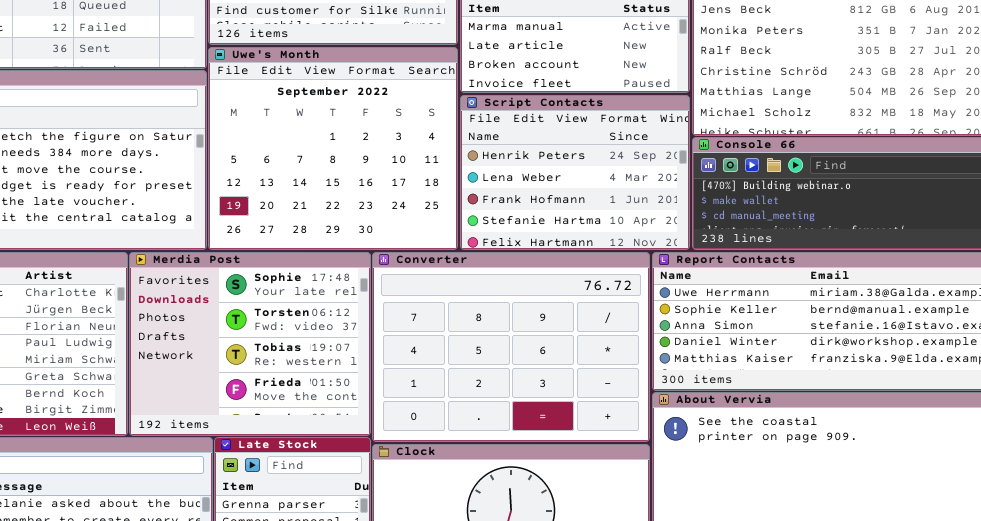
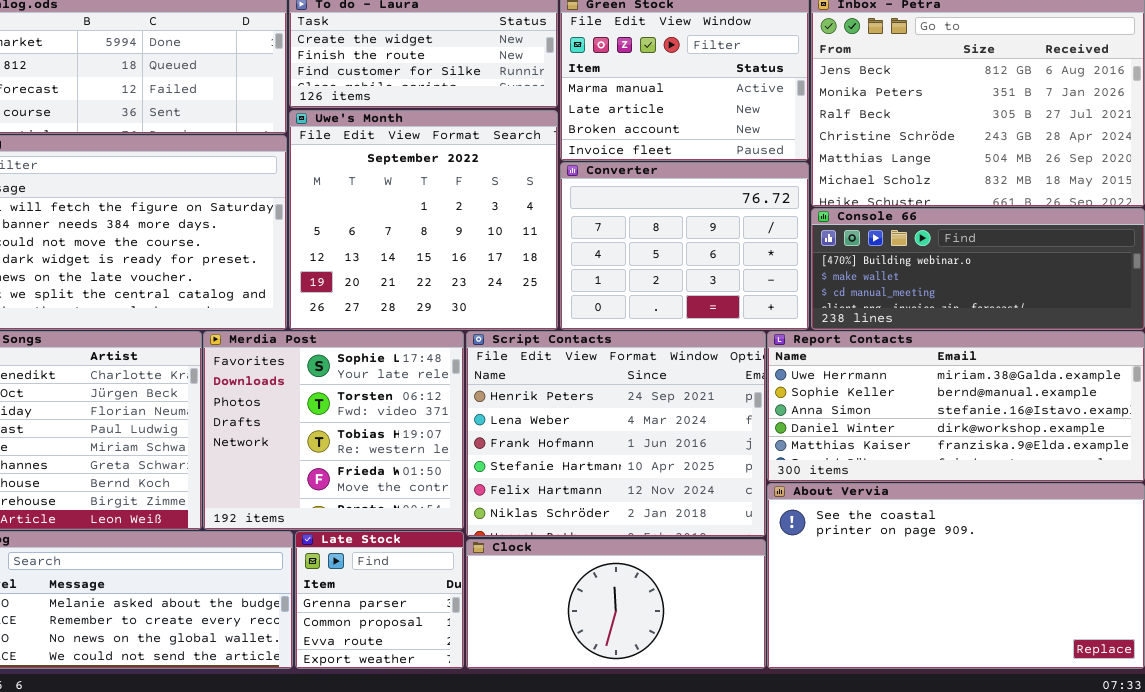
Script Contacts: [460,95,690,250] -> [466,331,766,537], moved, resized
Converter: [372,252,650,442] -> [560,162,809,330], moved, resized

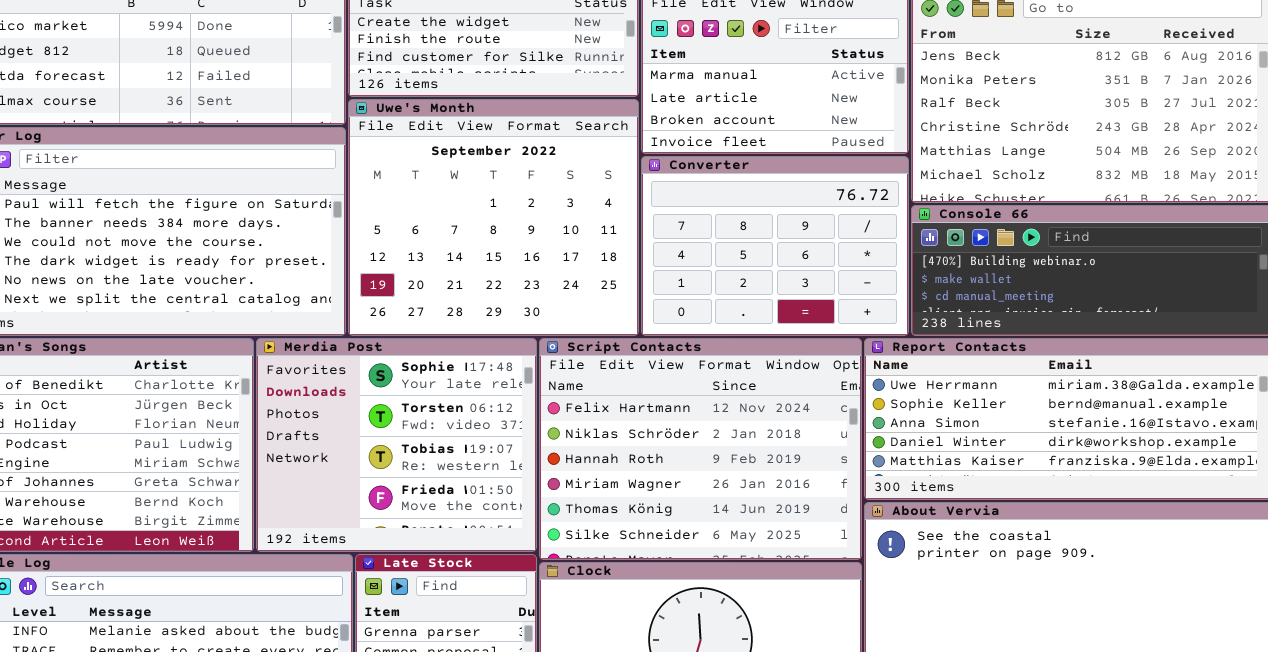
Script Contacts: [466,331,766,537] -> [539,338,862,560], scrolled down 4 rows

